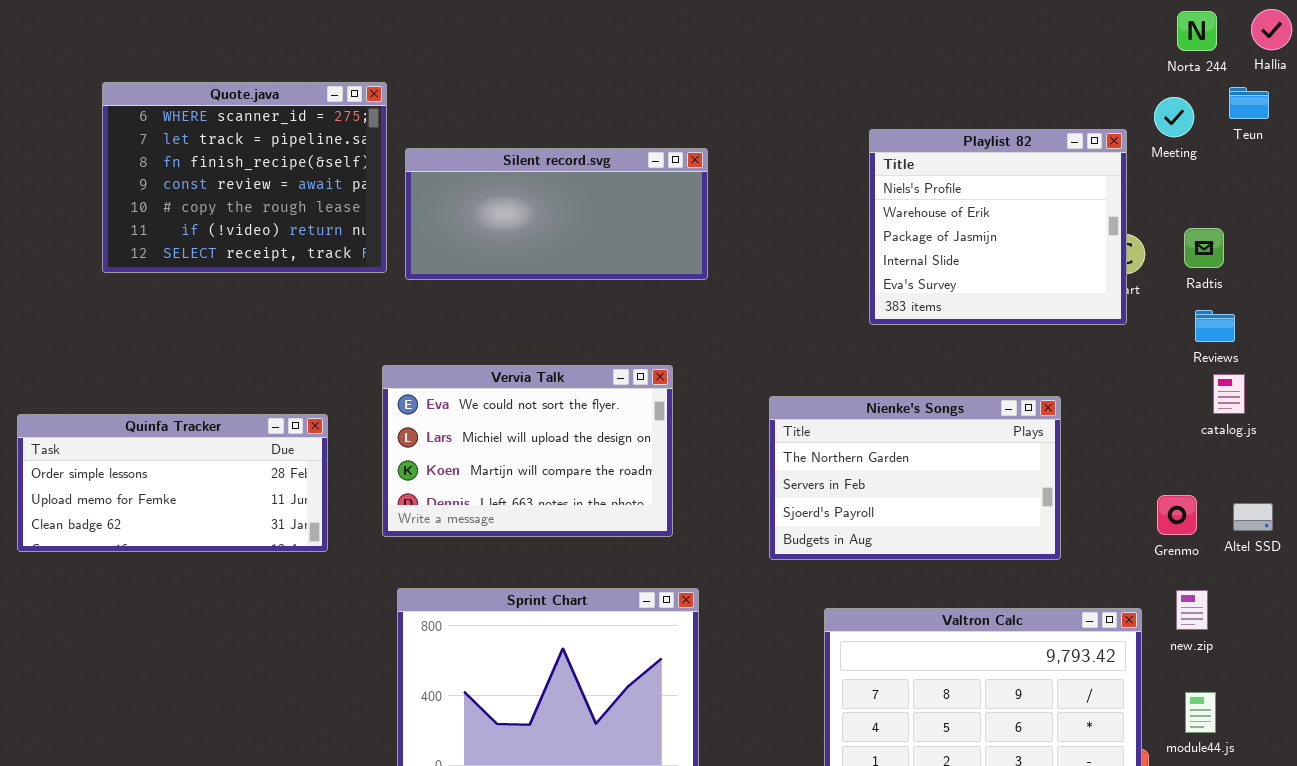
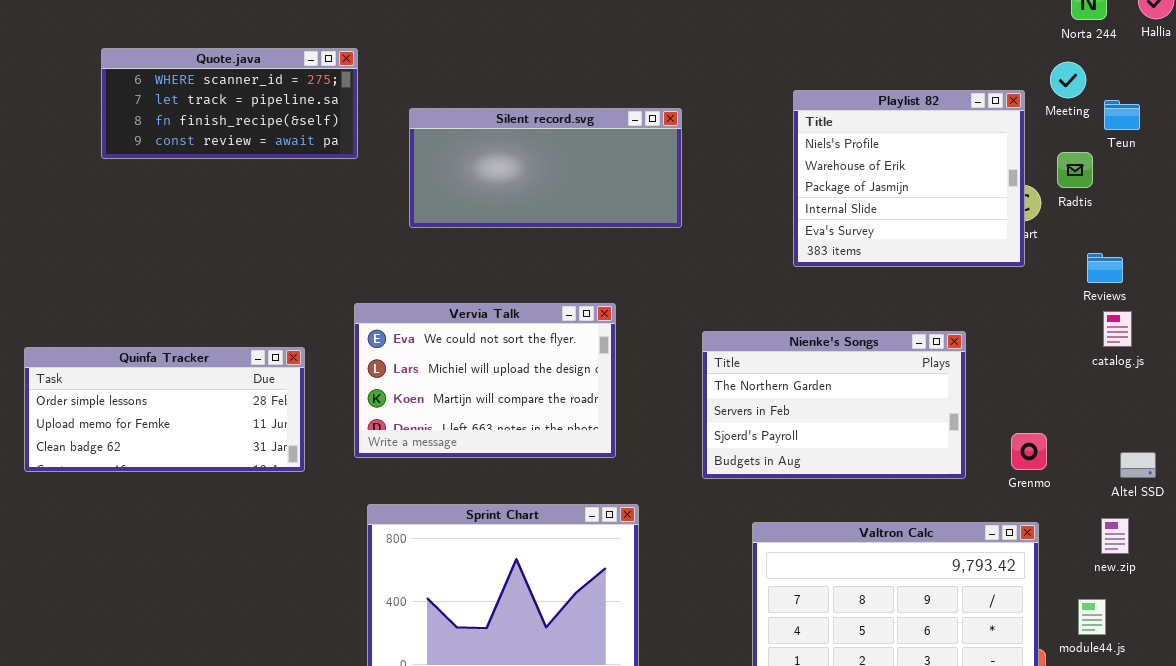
Quote.java: [102,82,387,273] -> [101,48,358,159], resized
Teun: [1229,87,1269,119] -> [1104,100,1140,130], moved
Silent record.svg: [405,148,708,280] -> [409,108,682,228], moved
Radtis: [1184,228,1224,268] -> [1057,152,1093,188], moved
Grenmo: [1157,495,1197,535] -> [1011,433,1047,470], moved
Altel SSD: [1233,503,1273,531] -> [1120,452,1156,478], moved
new.zip: [1176,590,1208,630] -> [1101,518,1129,554], moved

